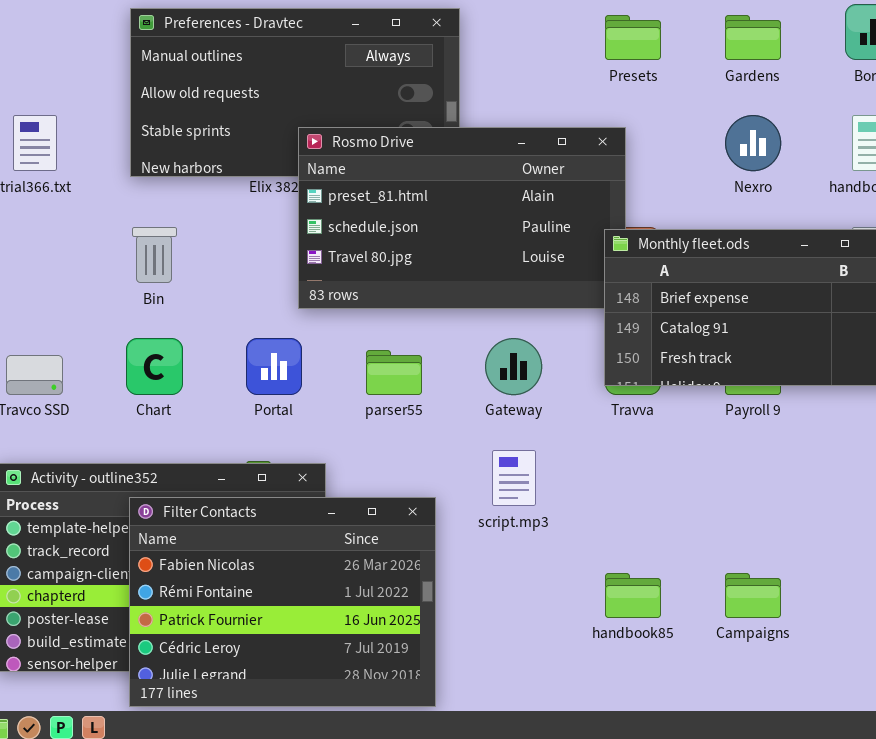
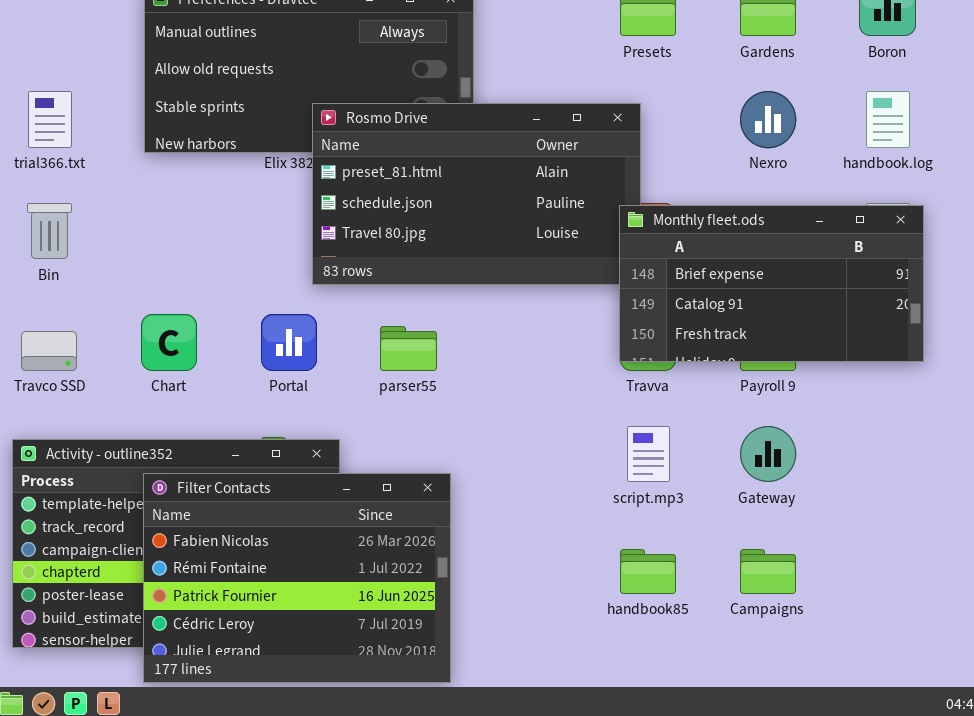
Bin: [132,227,177,283] -> [27,203,72,259], moved
Gateway: [485,338,542,395] -> [740,426,796,482], moved
script.mp3: [492,450,536,506] -> [627,426,670,482], moved

